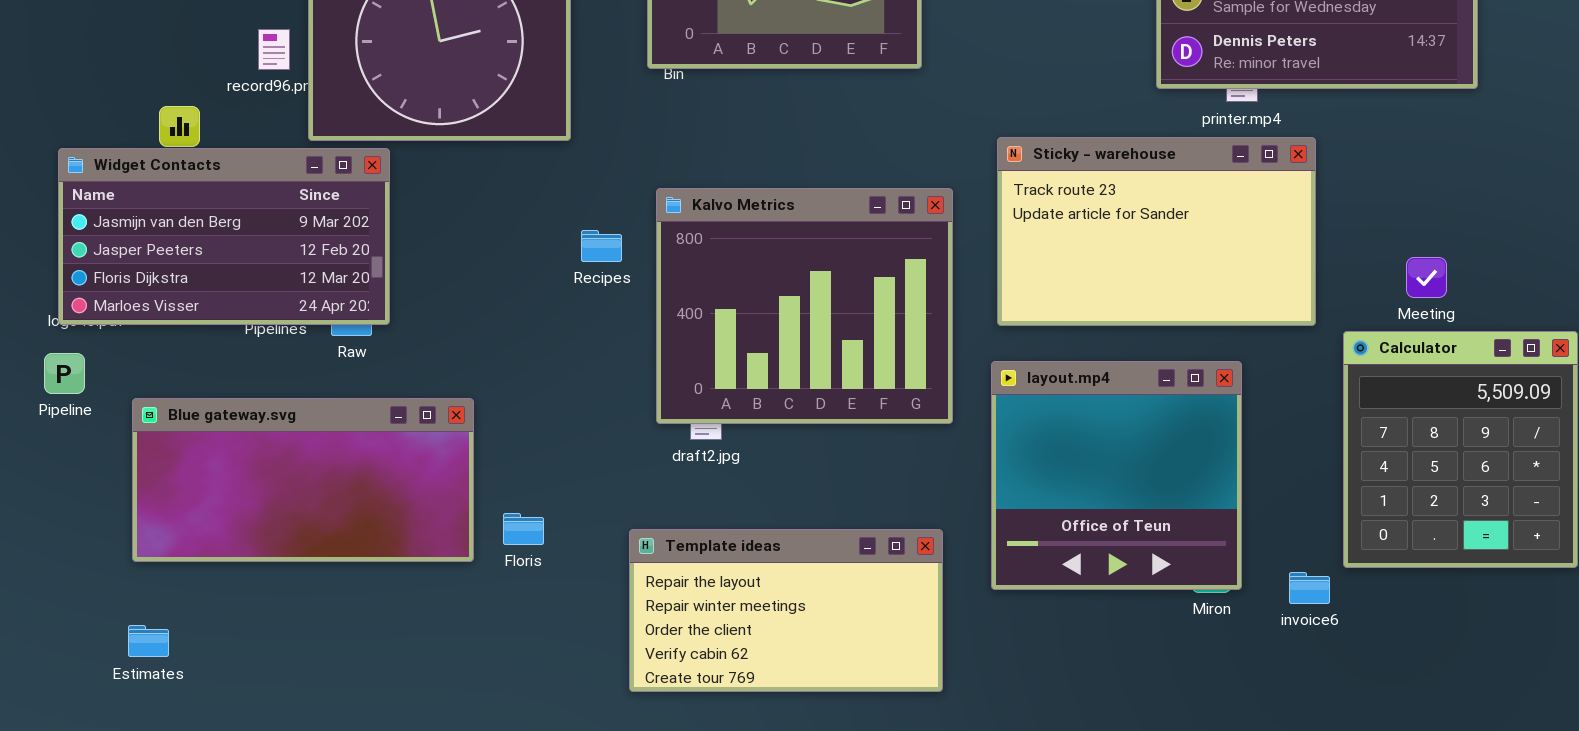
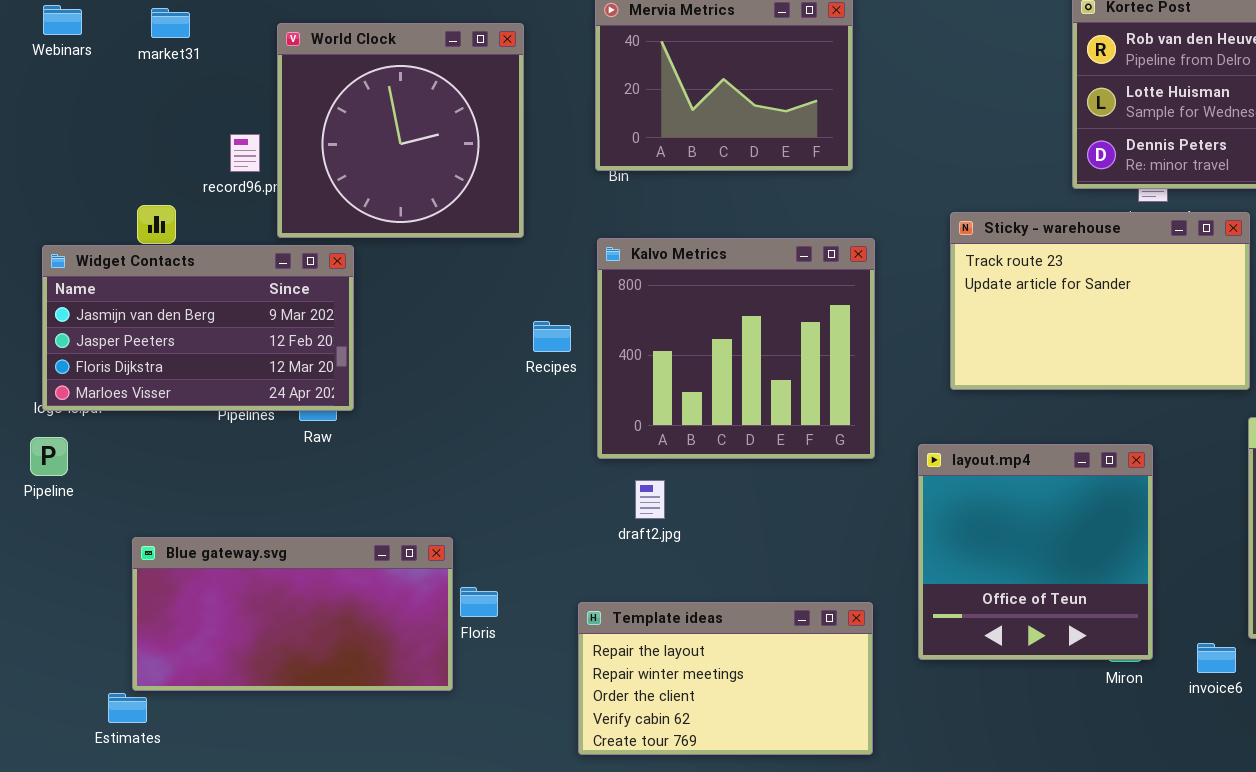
Sticky - warehouse: [997,137,1316,326] -> [950,212,1250,390], moved
Kalvo Metrics: [656,188,953,424] -> [597,238,875,459], moved
Blue gateway.svg: [132,398,474,562] -> [132,537,453,691], moved

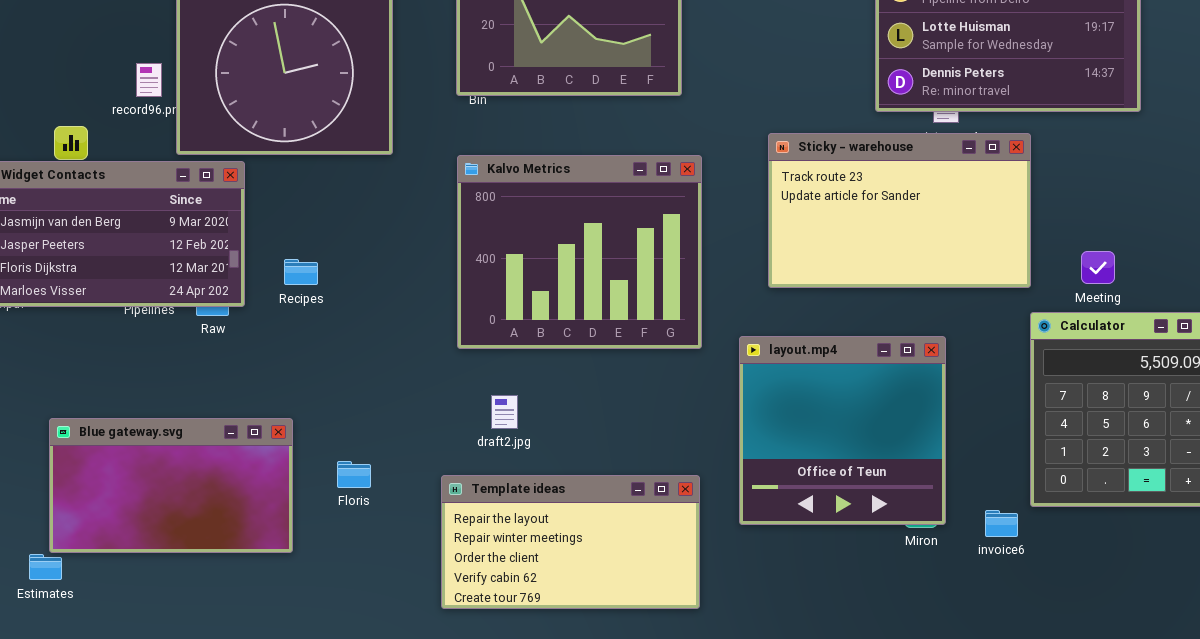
Recipes: [533,321,571,352] -> [284,259,318,285], moved
draft2.jpg: [635,480,665,519] -> [491,395,518,429], moved
Blue gateway.svg: [132,537,453,691] -> [49,418,293,553], resized

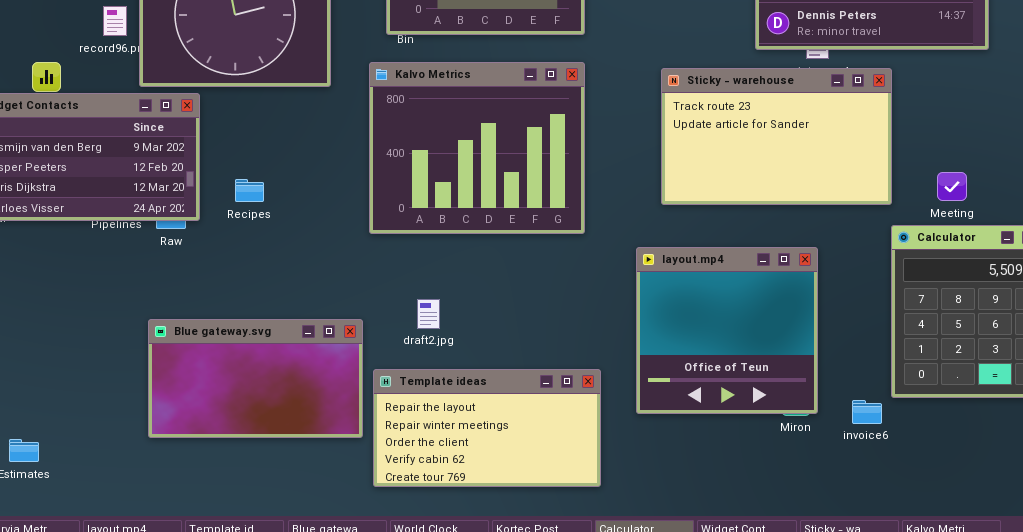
Kalvo Metrics: [457,155,702,349] -> [369,62,585,234], moved
Blue gateway.svg: [49,418,293,553] -> [148,319,363,438], moved

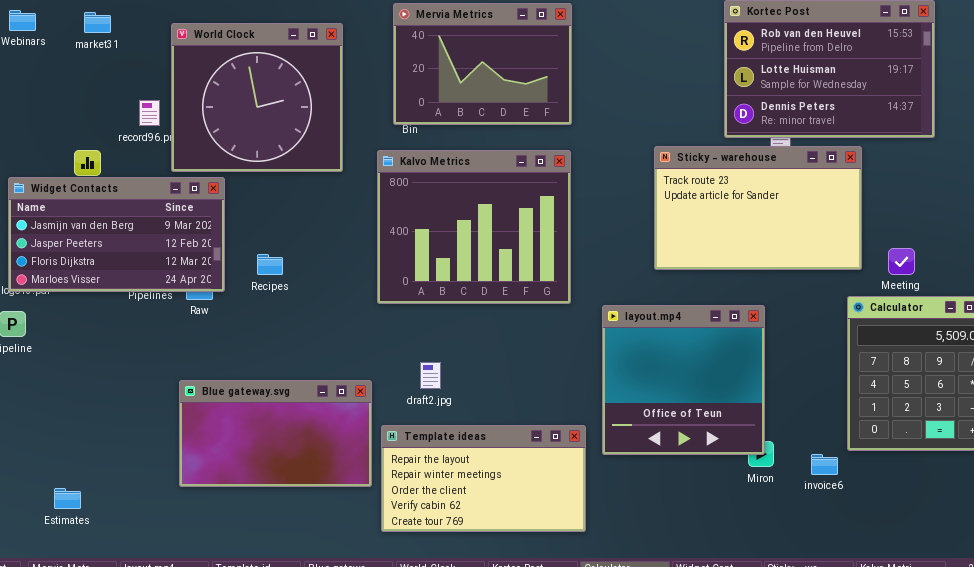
Sticky - warehouse: [661,68,892,205] -> [654,146,862,270], moved
layout.mp4: [636,247,818,414] -> [602,305,765,455], moved

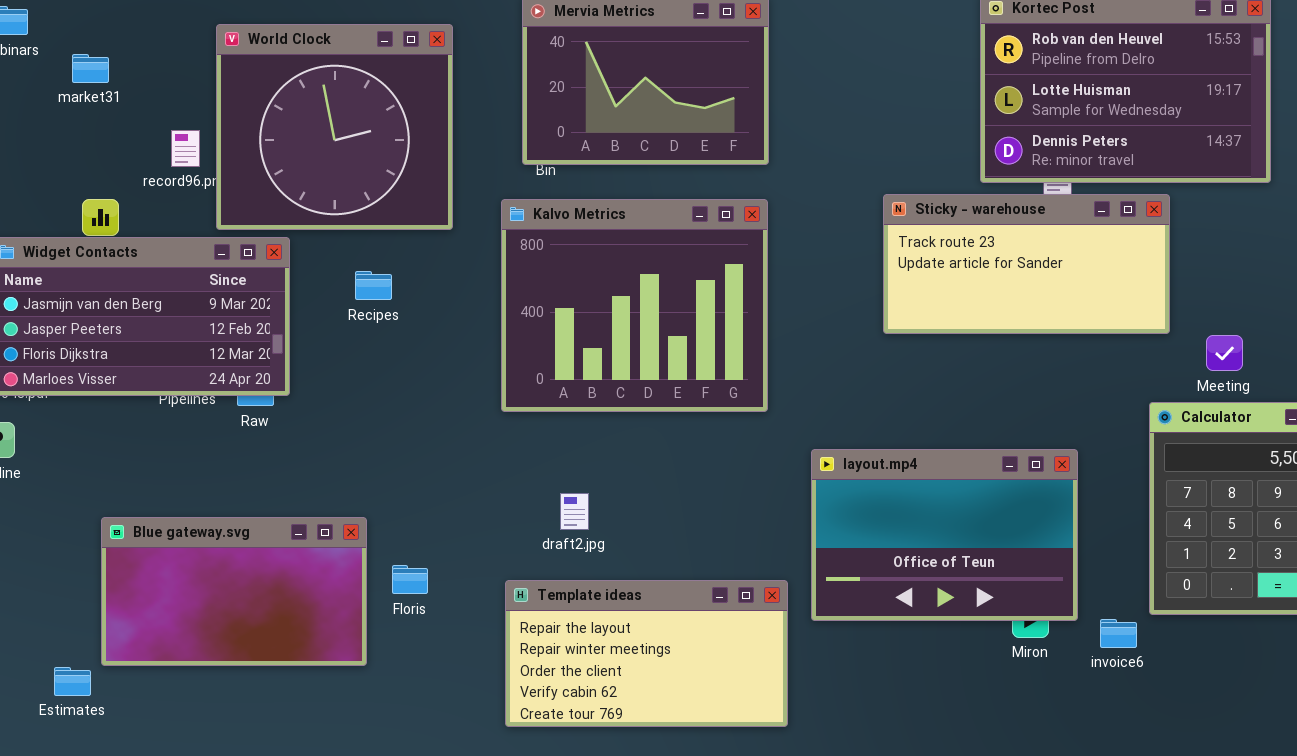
market31: [84,12,111,33] -> [72,54,109,83], moved
Sticky - warehouse: [654,146,862,270] -> [883,194,1170,334], resized
Recipes: [257,254,283,275] -> [355,271,392,300], moved
layout.mp4: [602,305,765,455] -> [811,449,1078,621], resized
Blue gateway.svg: [179,380,372,487] -> [101,517,367,666], moved

